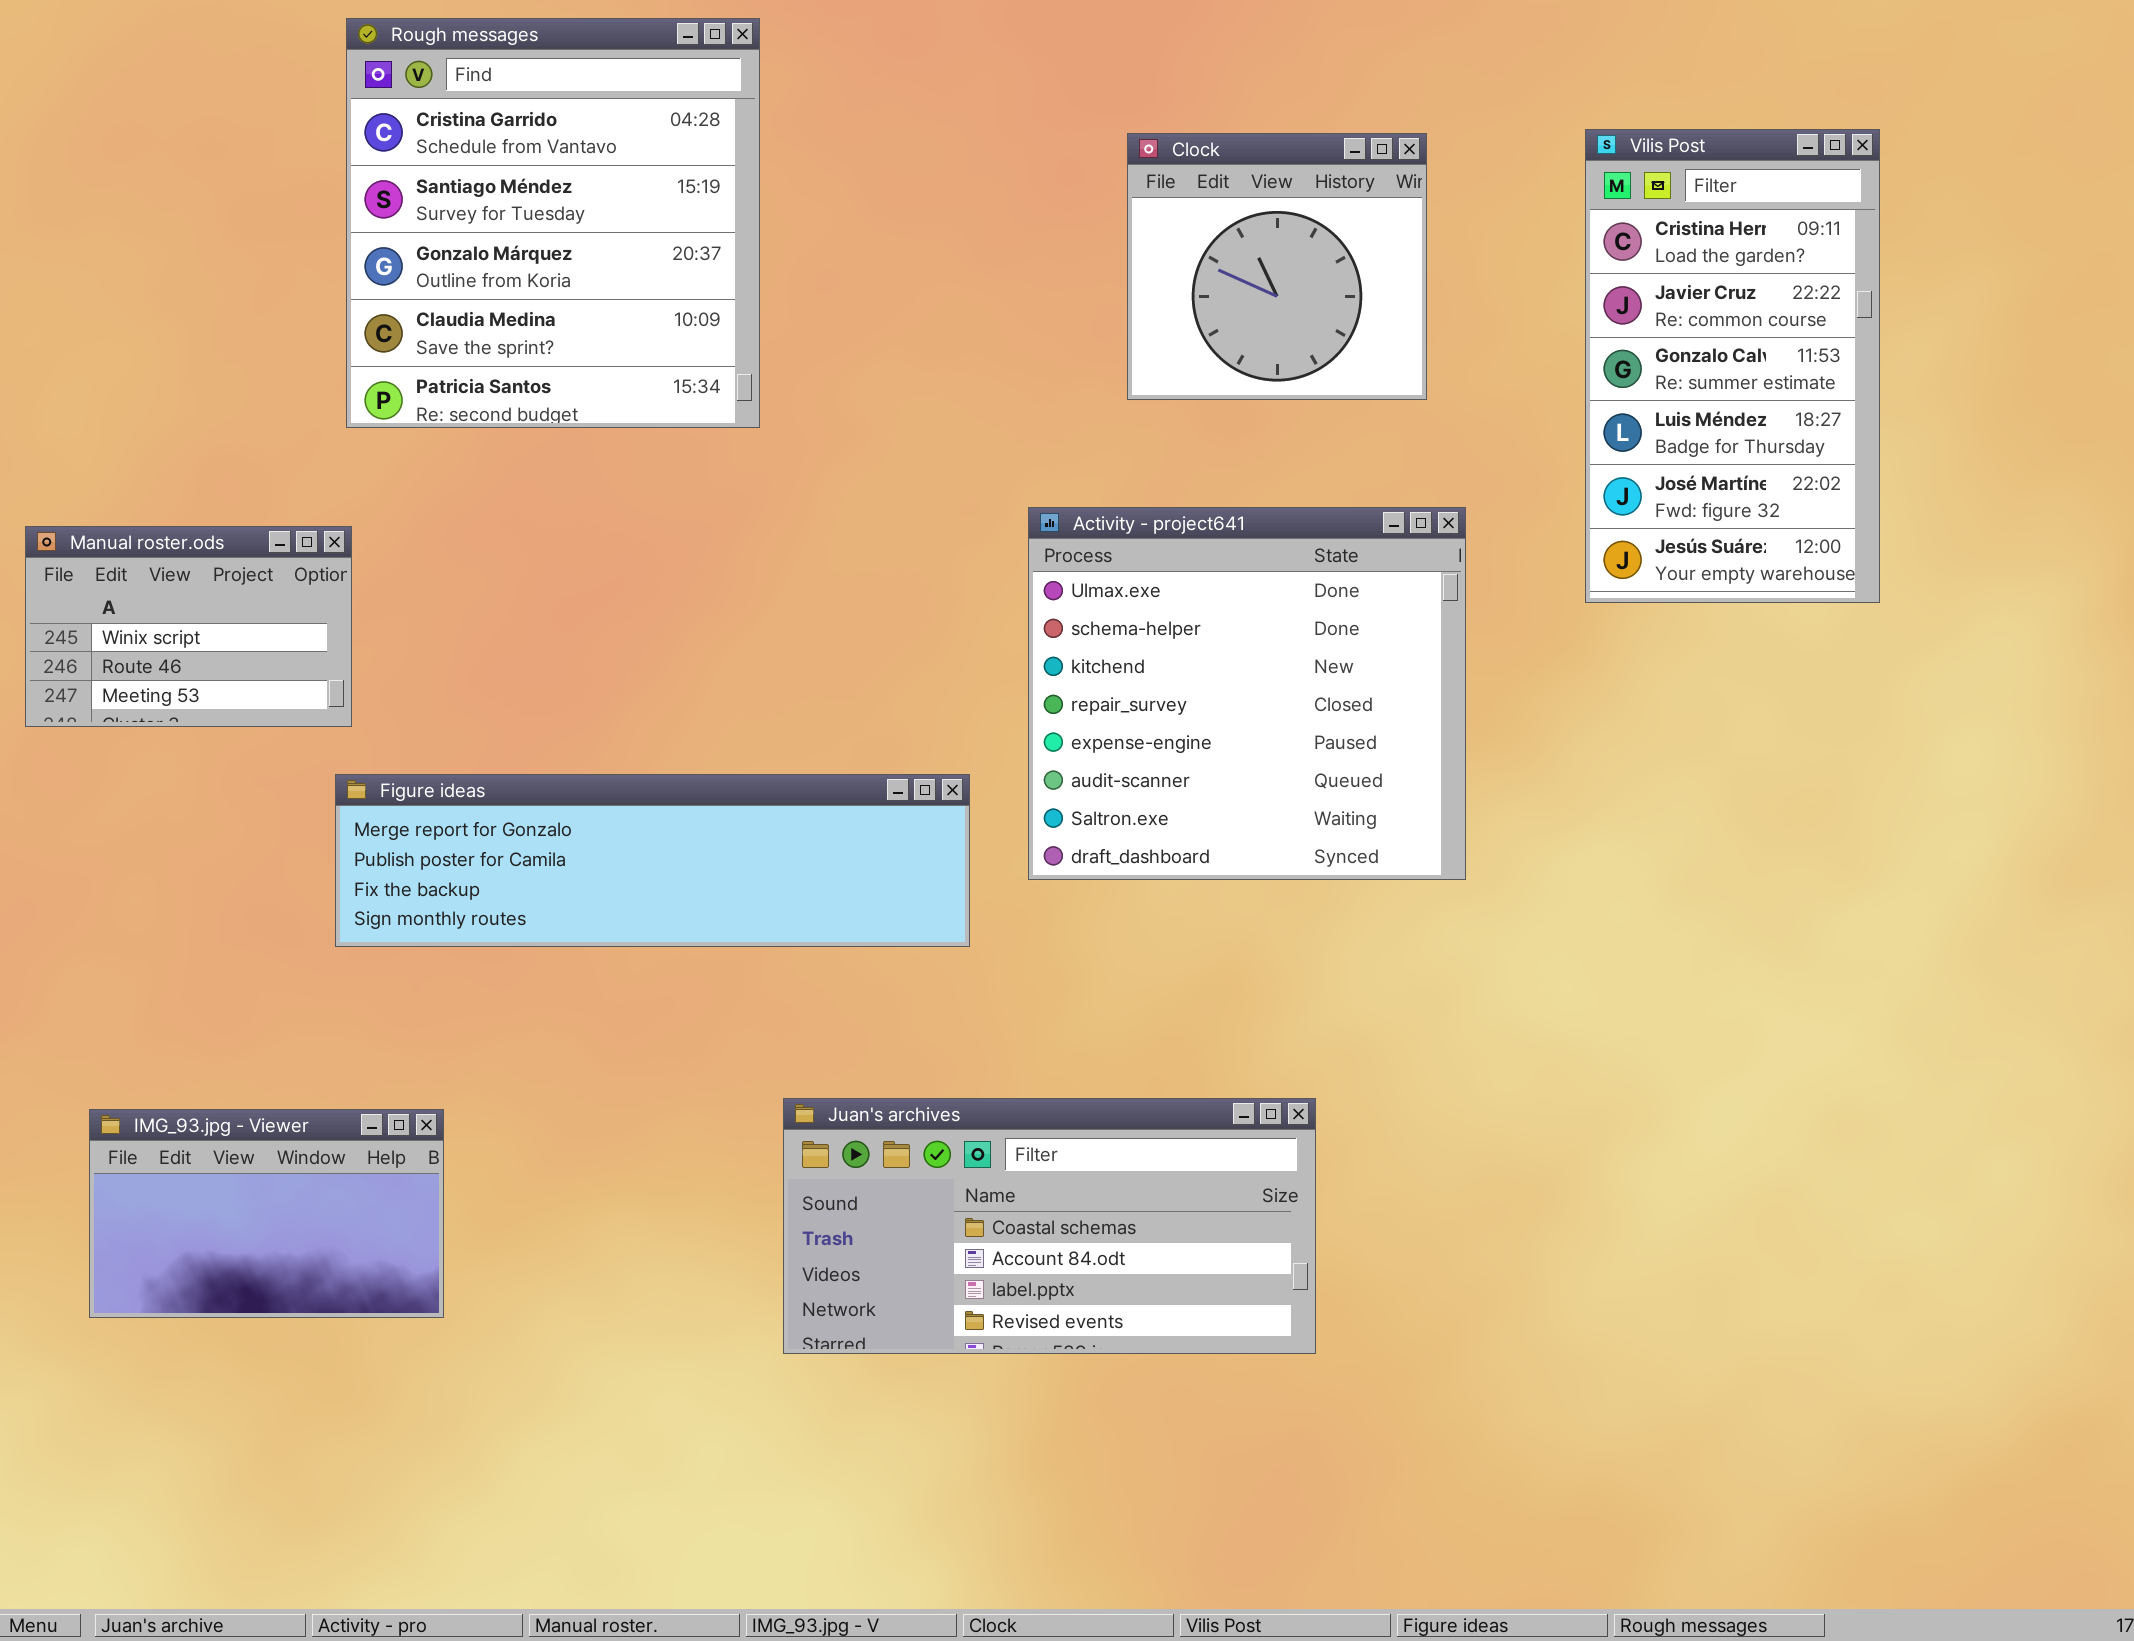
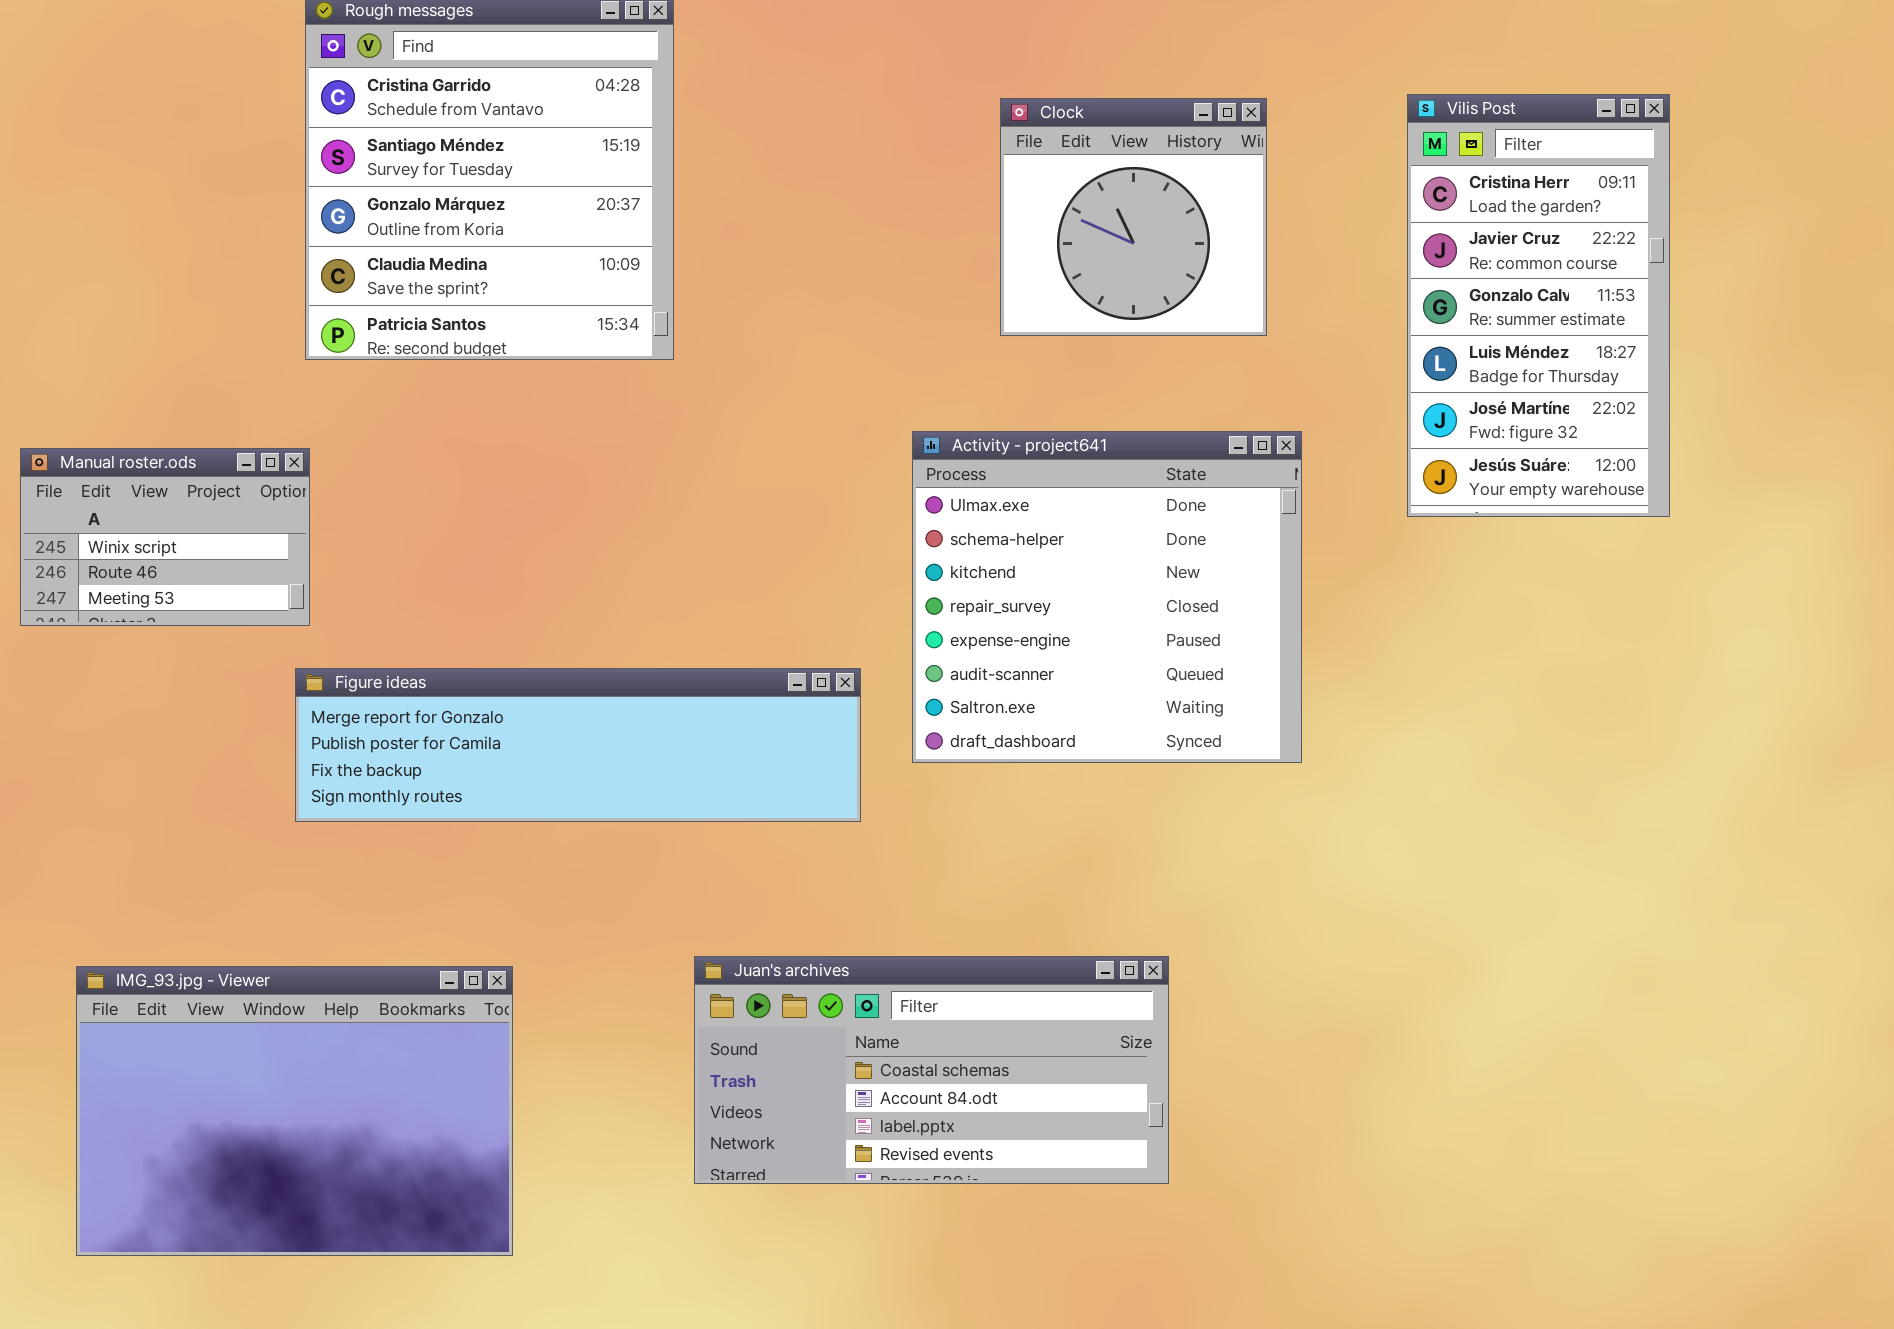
IMG_93.jpg - Viewer: [89,1109,444,1318] -> [76,966,513,1256], resized

